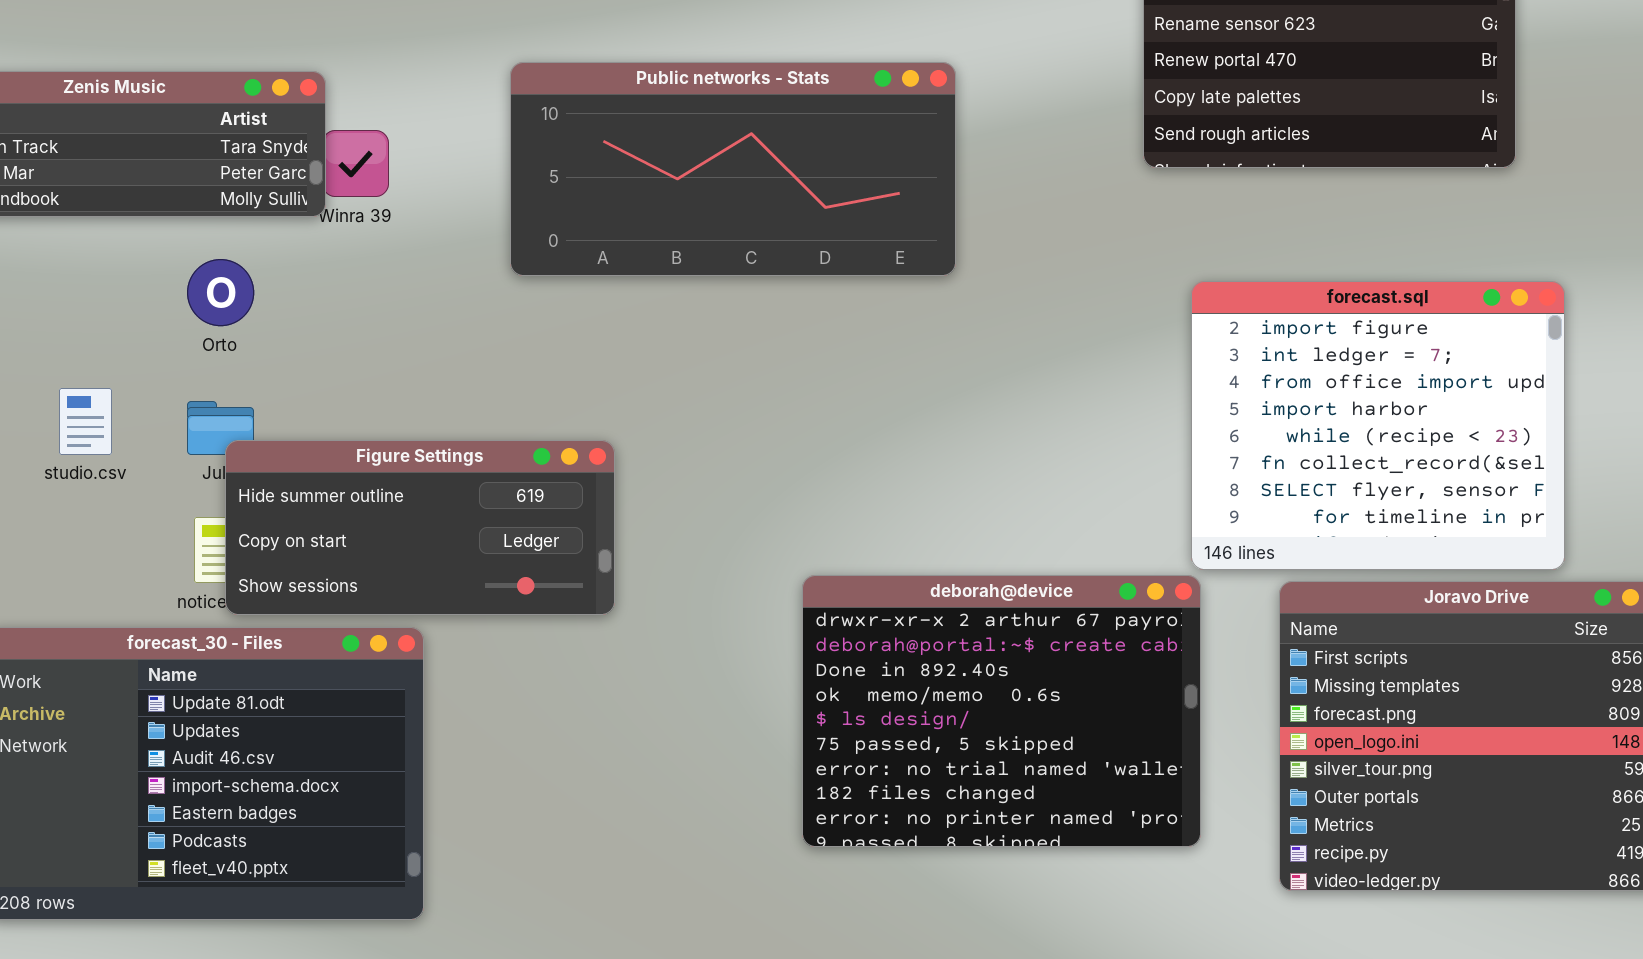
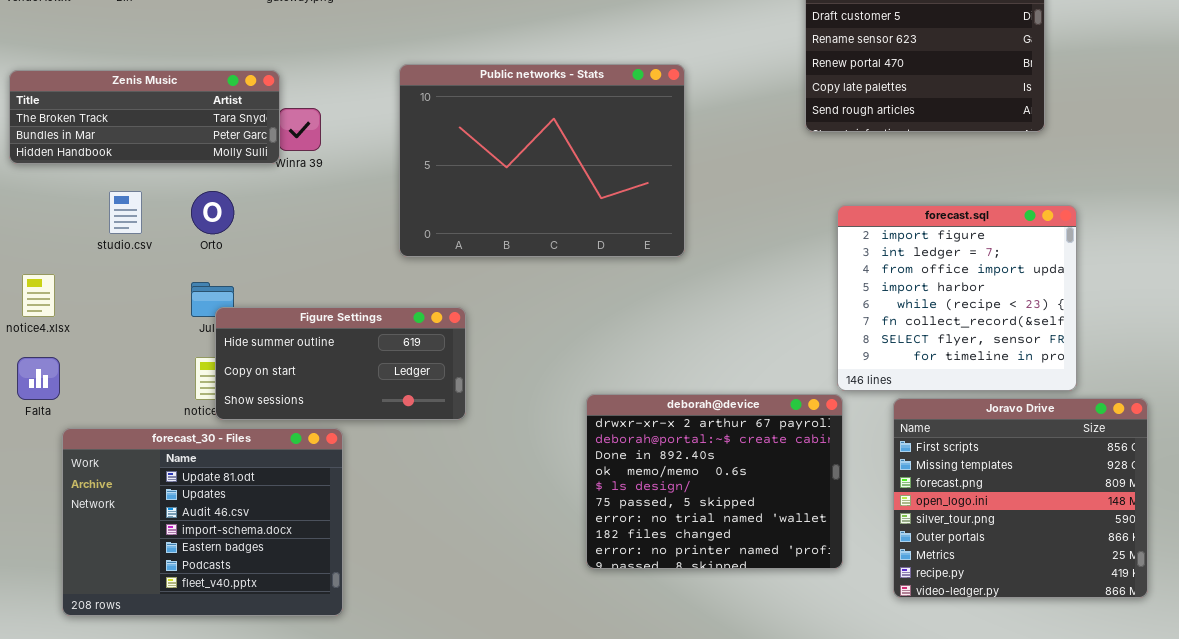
Public networks - Stats: [510,62,956,276] -> [399,64,685,257], resized
studio.csv: [59,388,112,455] -> [109,191,142,234], moved

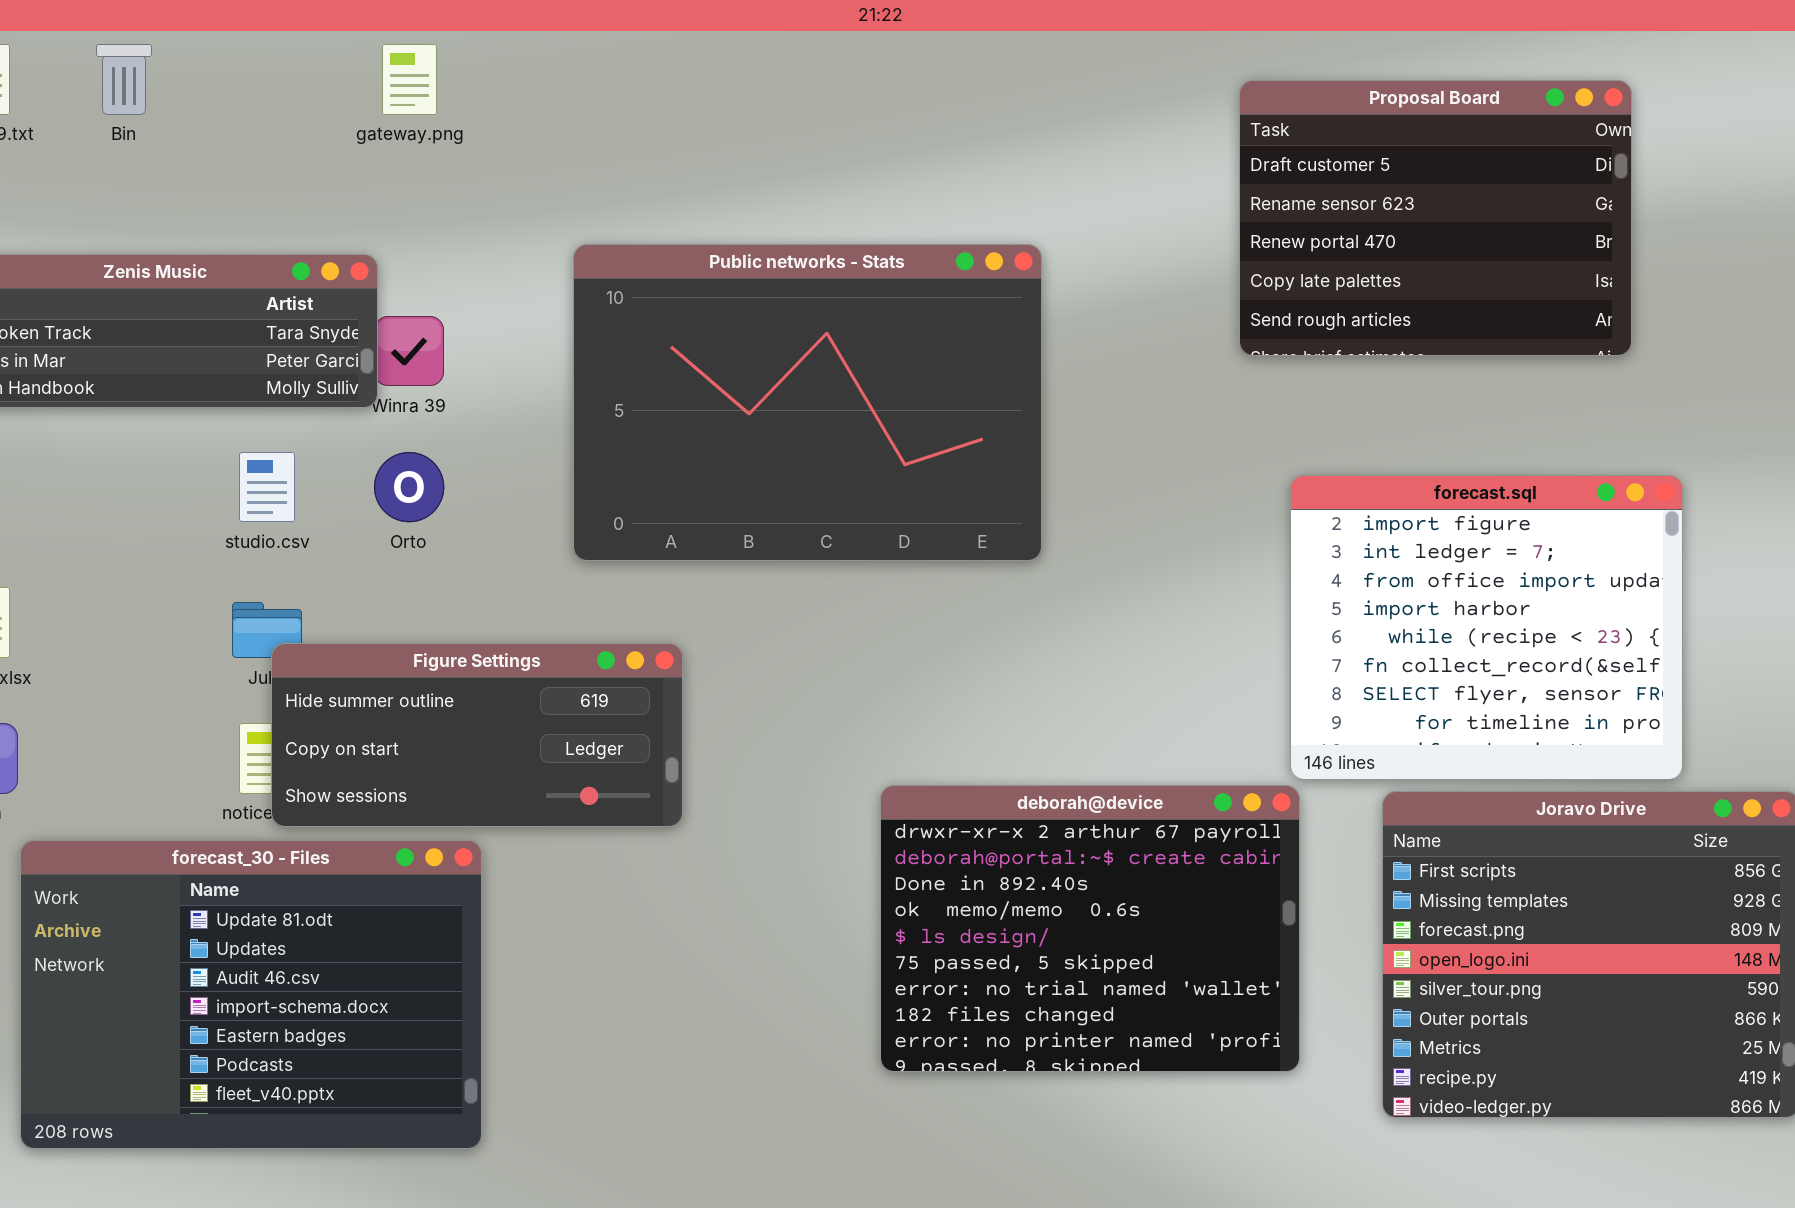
studio.csv: [109,191,142,234] -> [239,452,295,522], moved
Orto: [191,191,234,234] -> [374,452,444,522], moved

